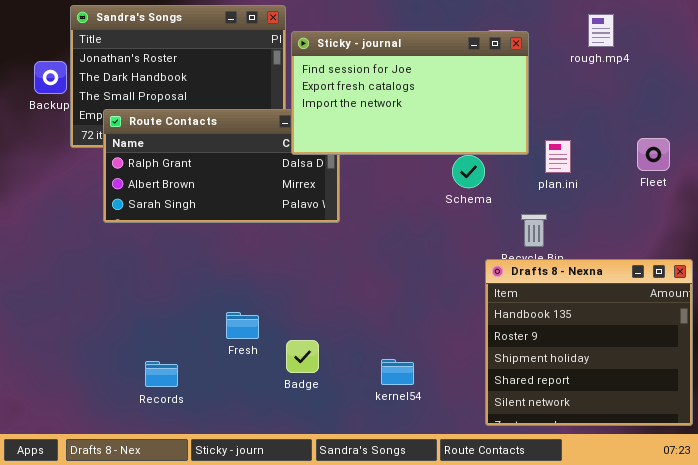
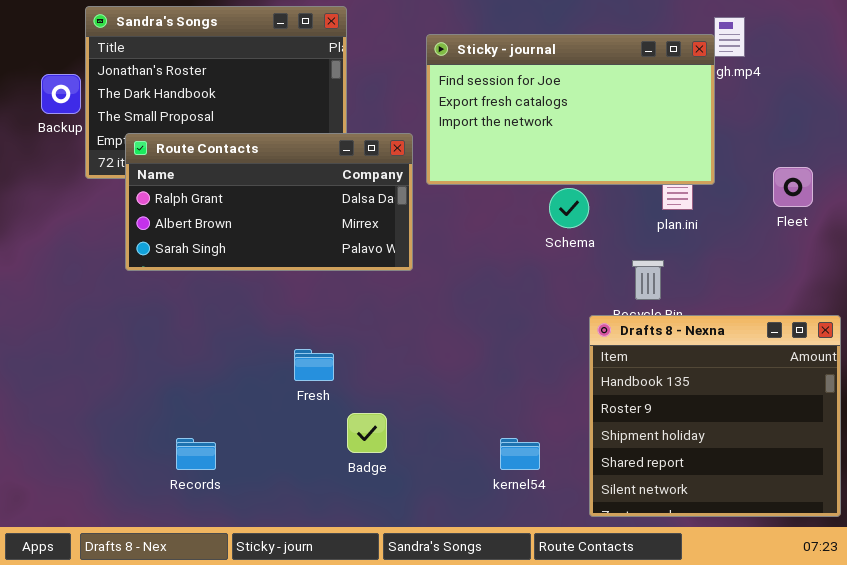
Sticky - journal: [291,31,529,155] -> [426,34,715,185], moved
Fresh: [226,312,259,339] -> [294,349,334,381], moved
kernel54: [381,359,414,385] -> [500,438,540,470], moved

